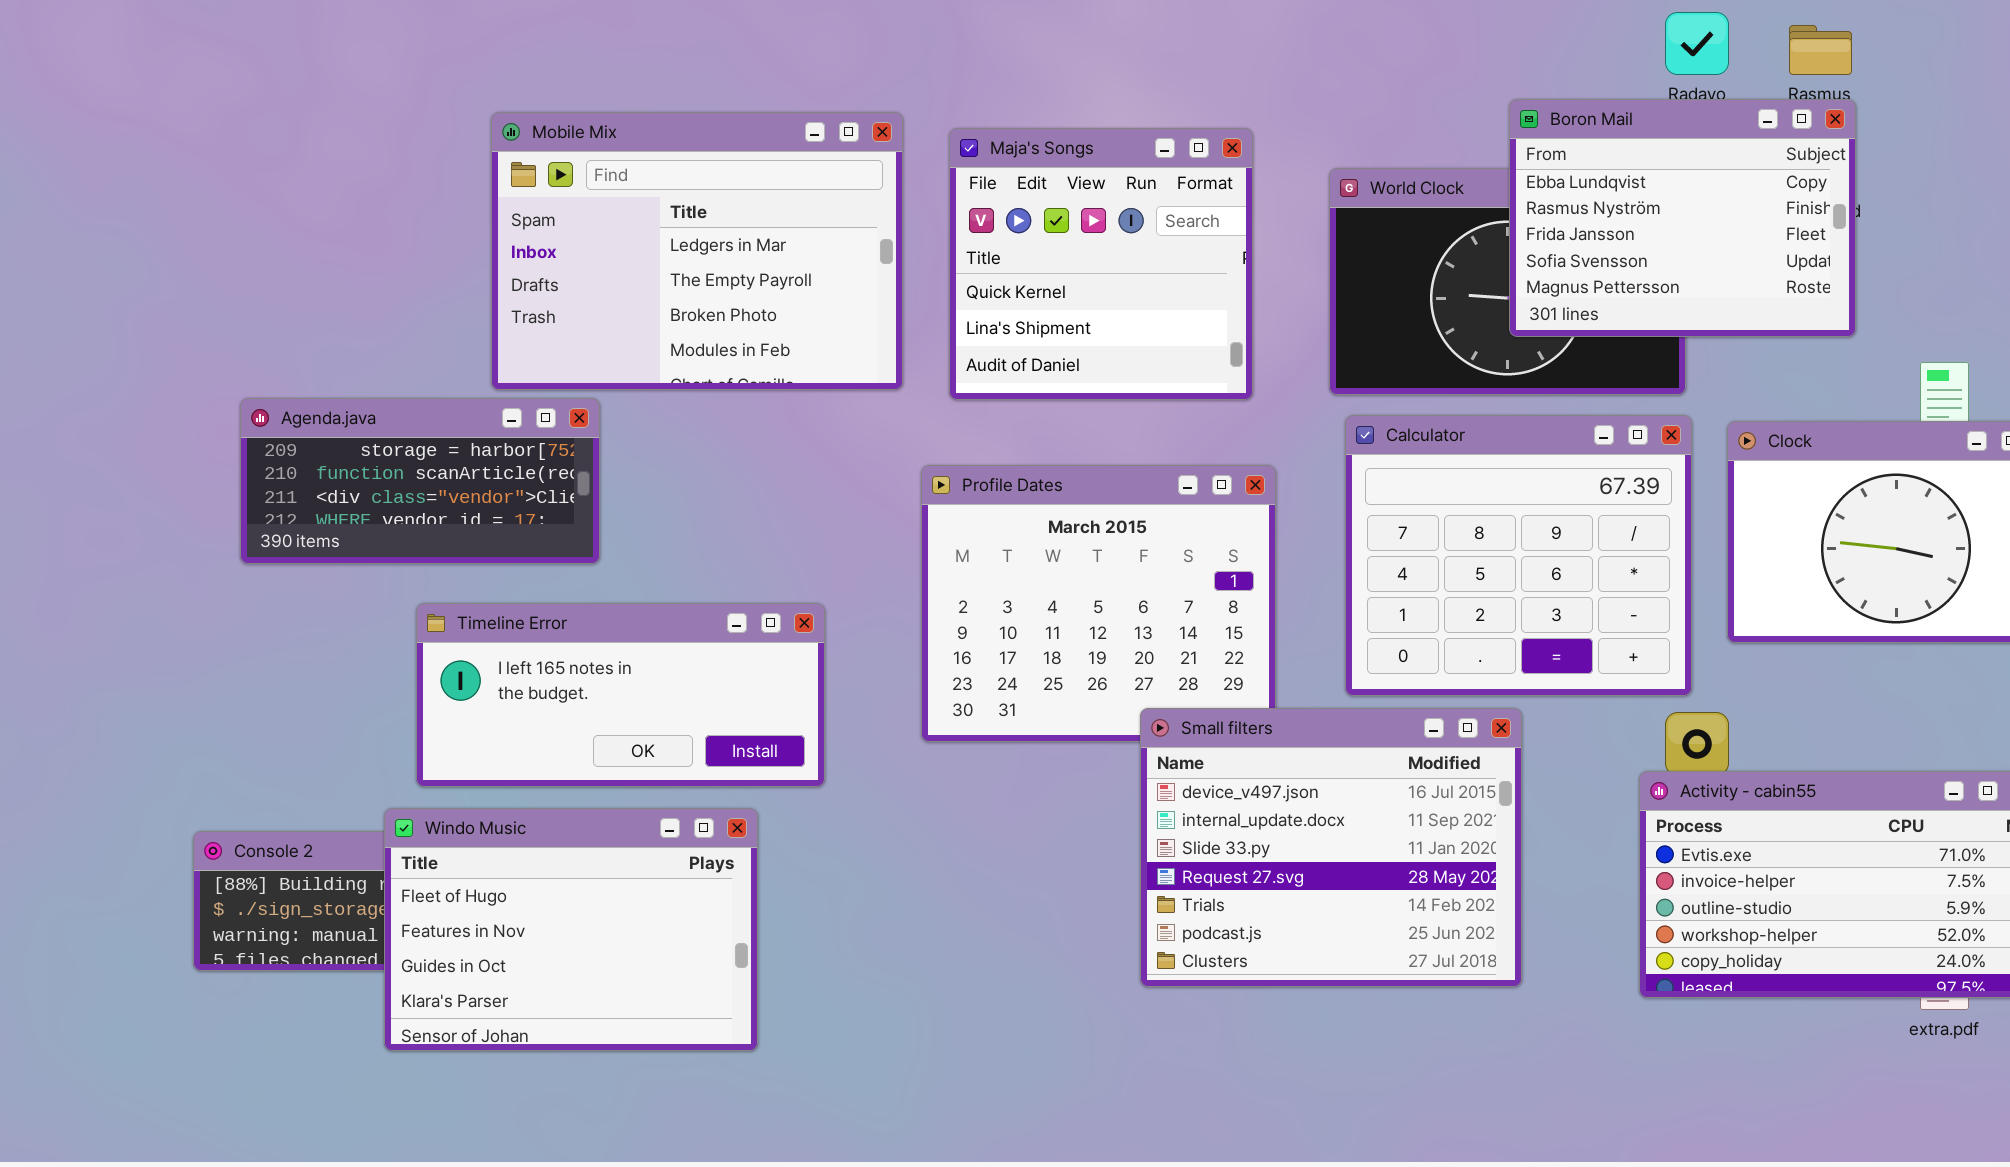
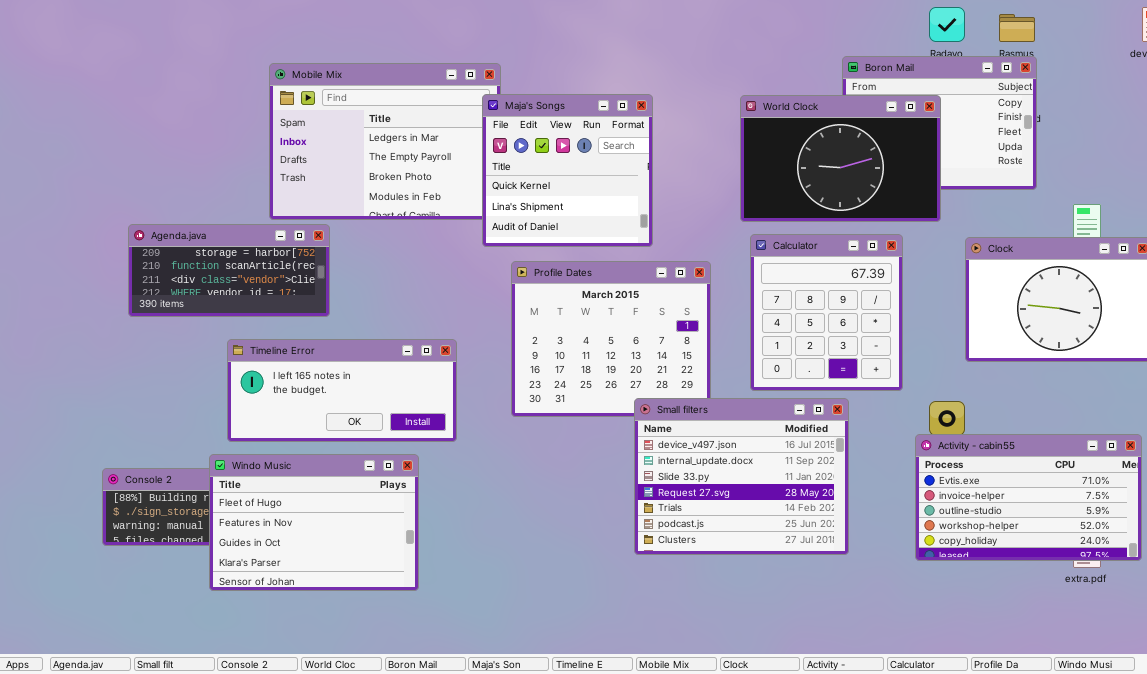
Maja's Songs: [949,128,1253,400] -> [482,94,653,247], moved
World Clock: [1329,168,1686,395] -> [740,95,941,222], raised
Calculator: [1345,415,1692,696] -> [750,234,903,391], resized

